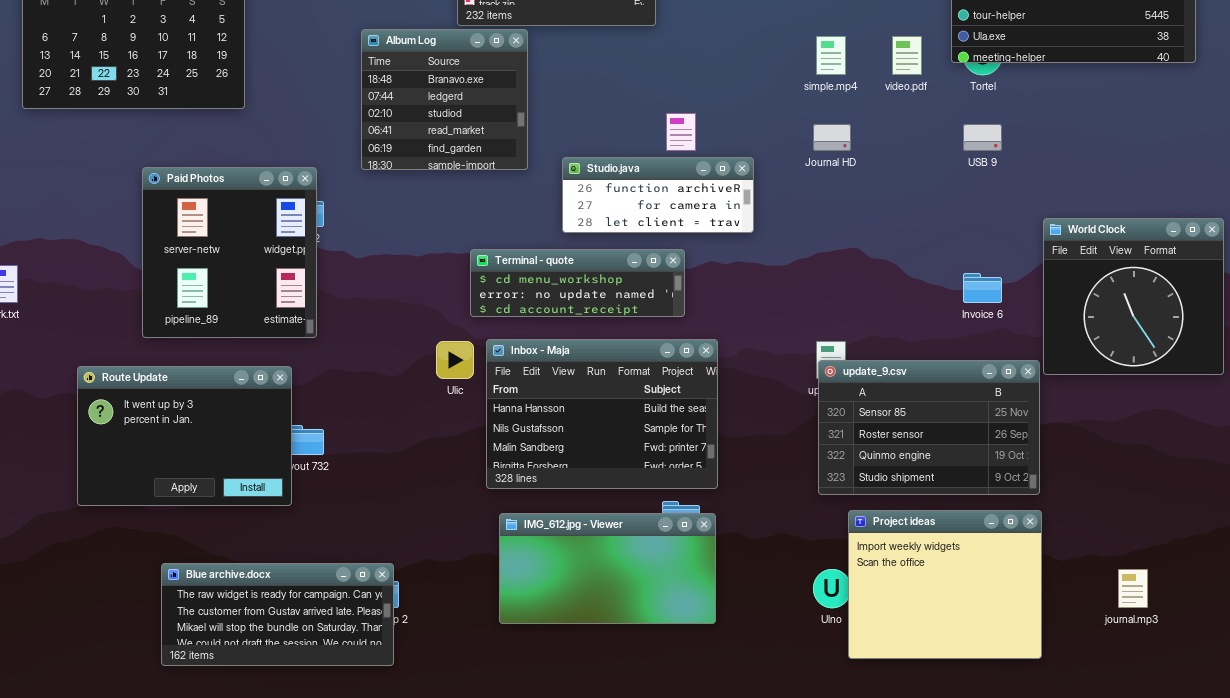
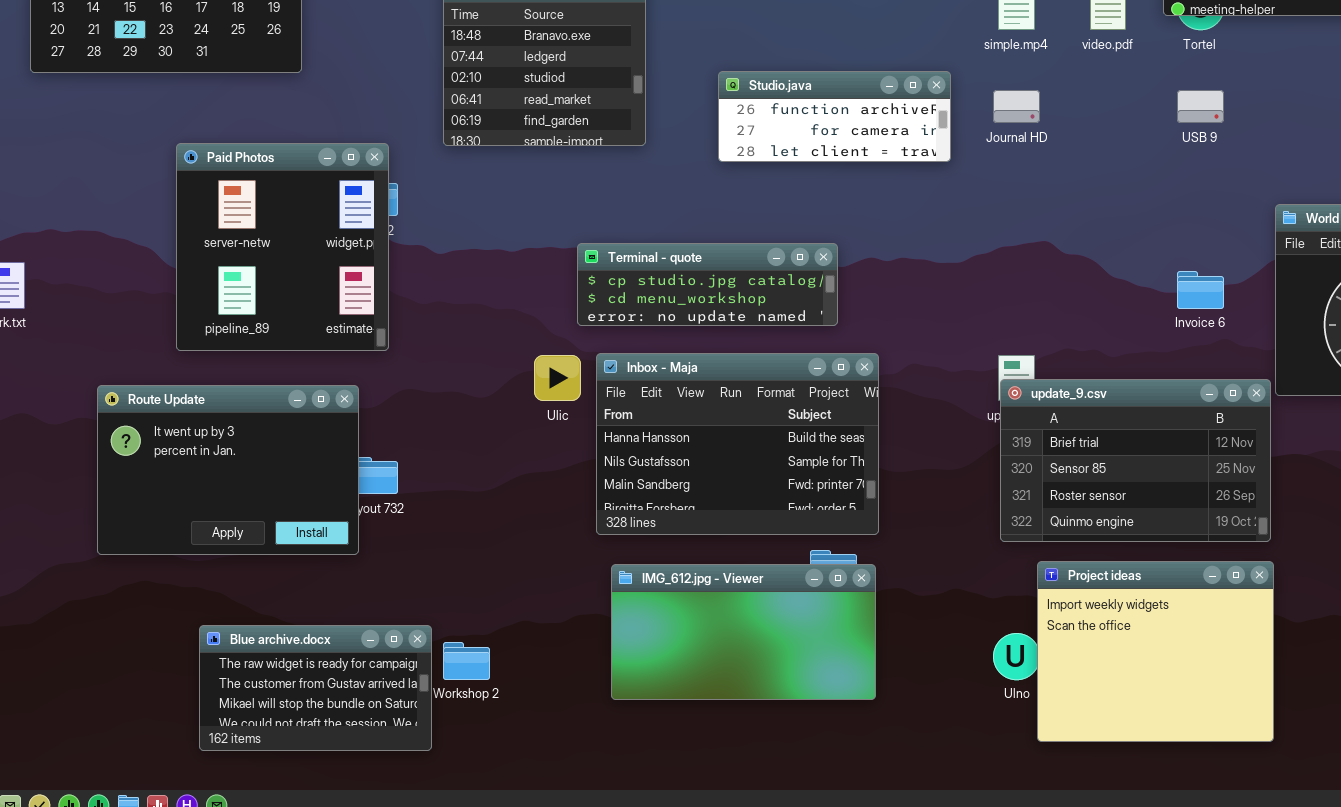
Studio.java: [562,157,754,233] -> [718,71,951,162], moved
Terminal - quote: [470,249,685,317] -> [577,243,838,326], scrolled up 1 row
update_9.csv: [818,360,1040,495] -> [1000,379,1271,542], scrolled up 1 row
Blue archive.docx: [161,563,394,666] -> [199,625,432,751], resized

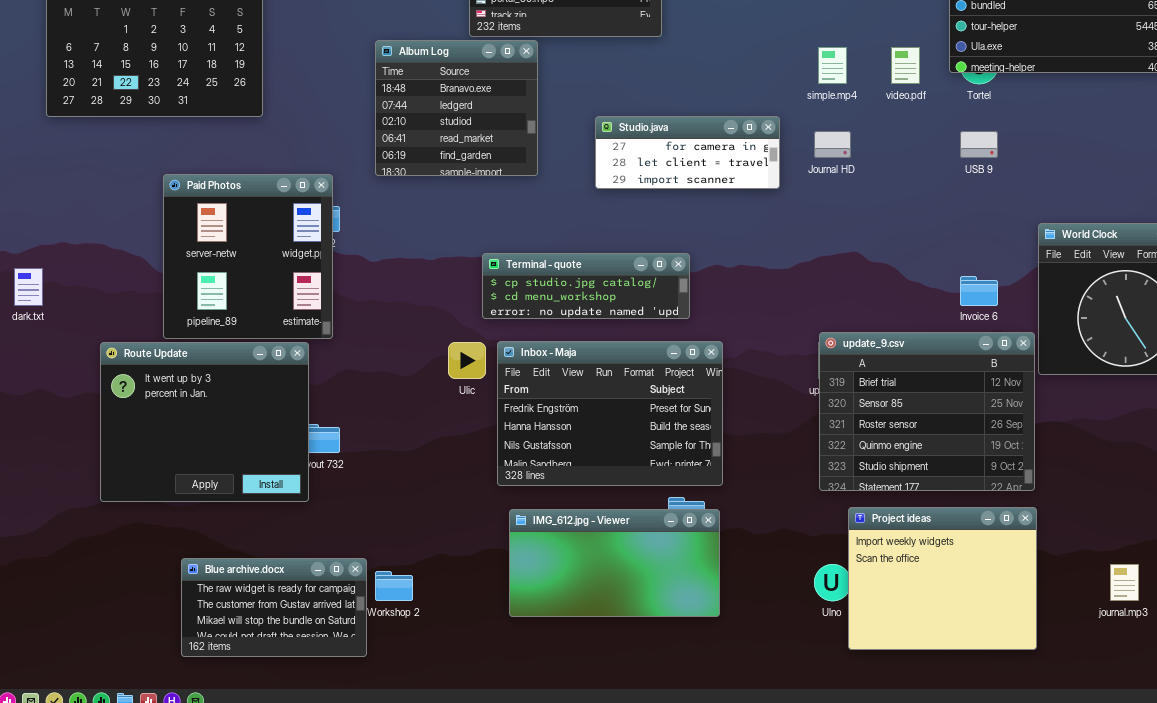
Studio.java: [718,71,951,162] -> [595,116,780,189], scrolled down 1 row
Inbox - Maja: [596,353,879,535] -> [497,341,723,486], scrolled up 1 row
update_9.csv: [1000,379,1271,542] -> [819,332,1035,491], resized
Route Update: [97,385,359,555] -> [100,342,309,502], resized

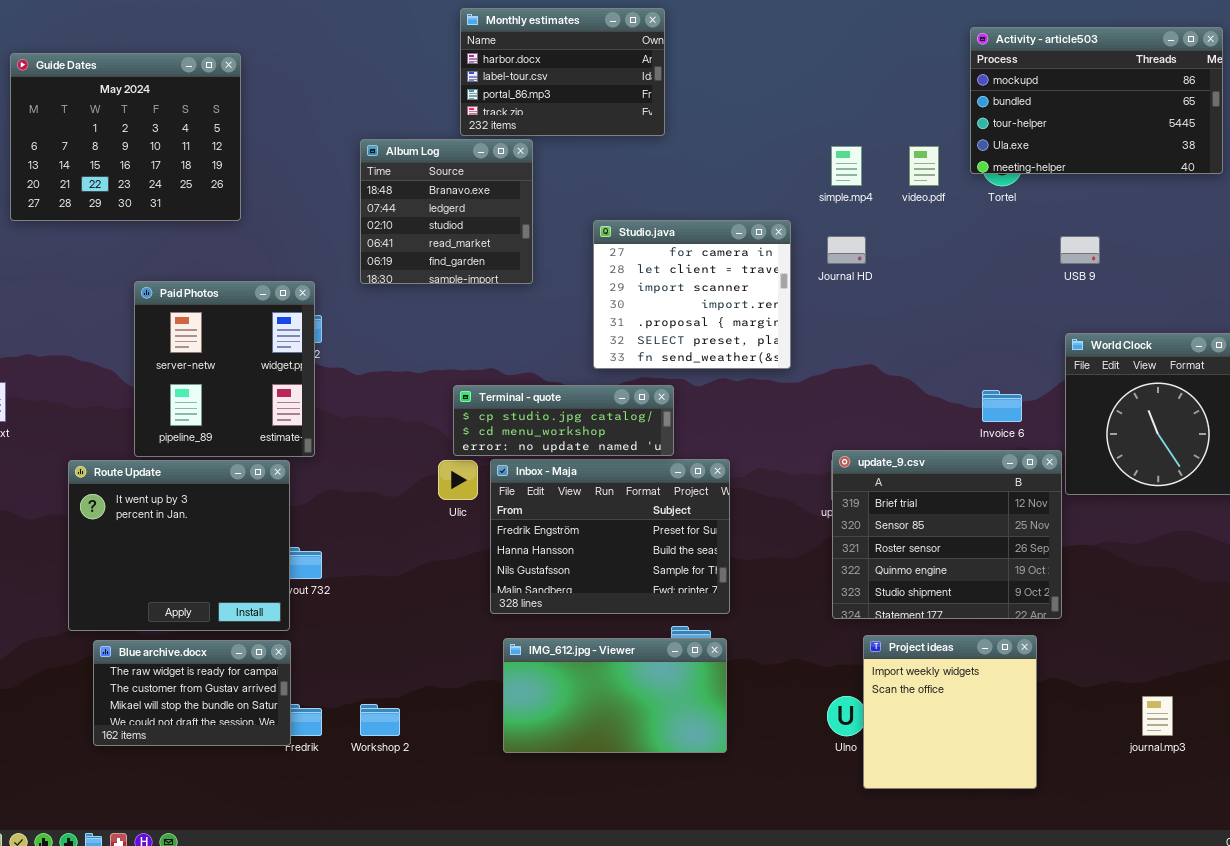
Studio.java: [595,116,780,189] -> [593,220,791,369], resized
USB 9: [960,131,998,158] -> [1060,236,1100,264], moved
Terminal - quote: [482,253,690,319] -> [453,385,674,456], moved
Project ideas: [848,507,1037,650] -> [863,635,1037,789], resized
Blue archive.docx: [181,558,367,657] -> [93,640,291,746], moved

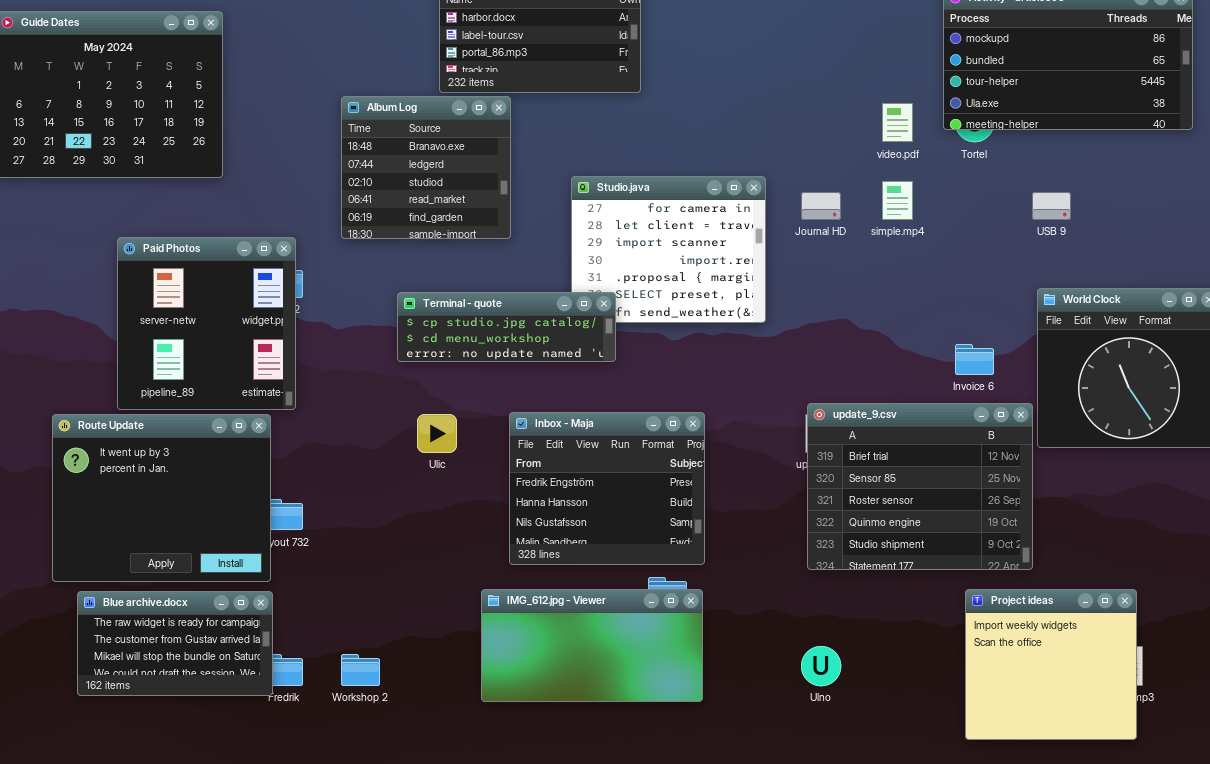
simple.mp4: [831,146,862,186] -> [882,181,913,220], moved
Terminal - quote: [453,385,674,456] -> [397,292,616,362], moved
Inbox - Maja: [490,459,730,614] -> [509,412,705,565], resized
Project ideas: [863,635,1037,789] -> [965,589,1137,740], moved

